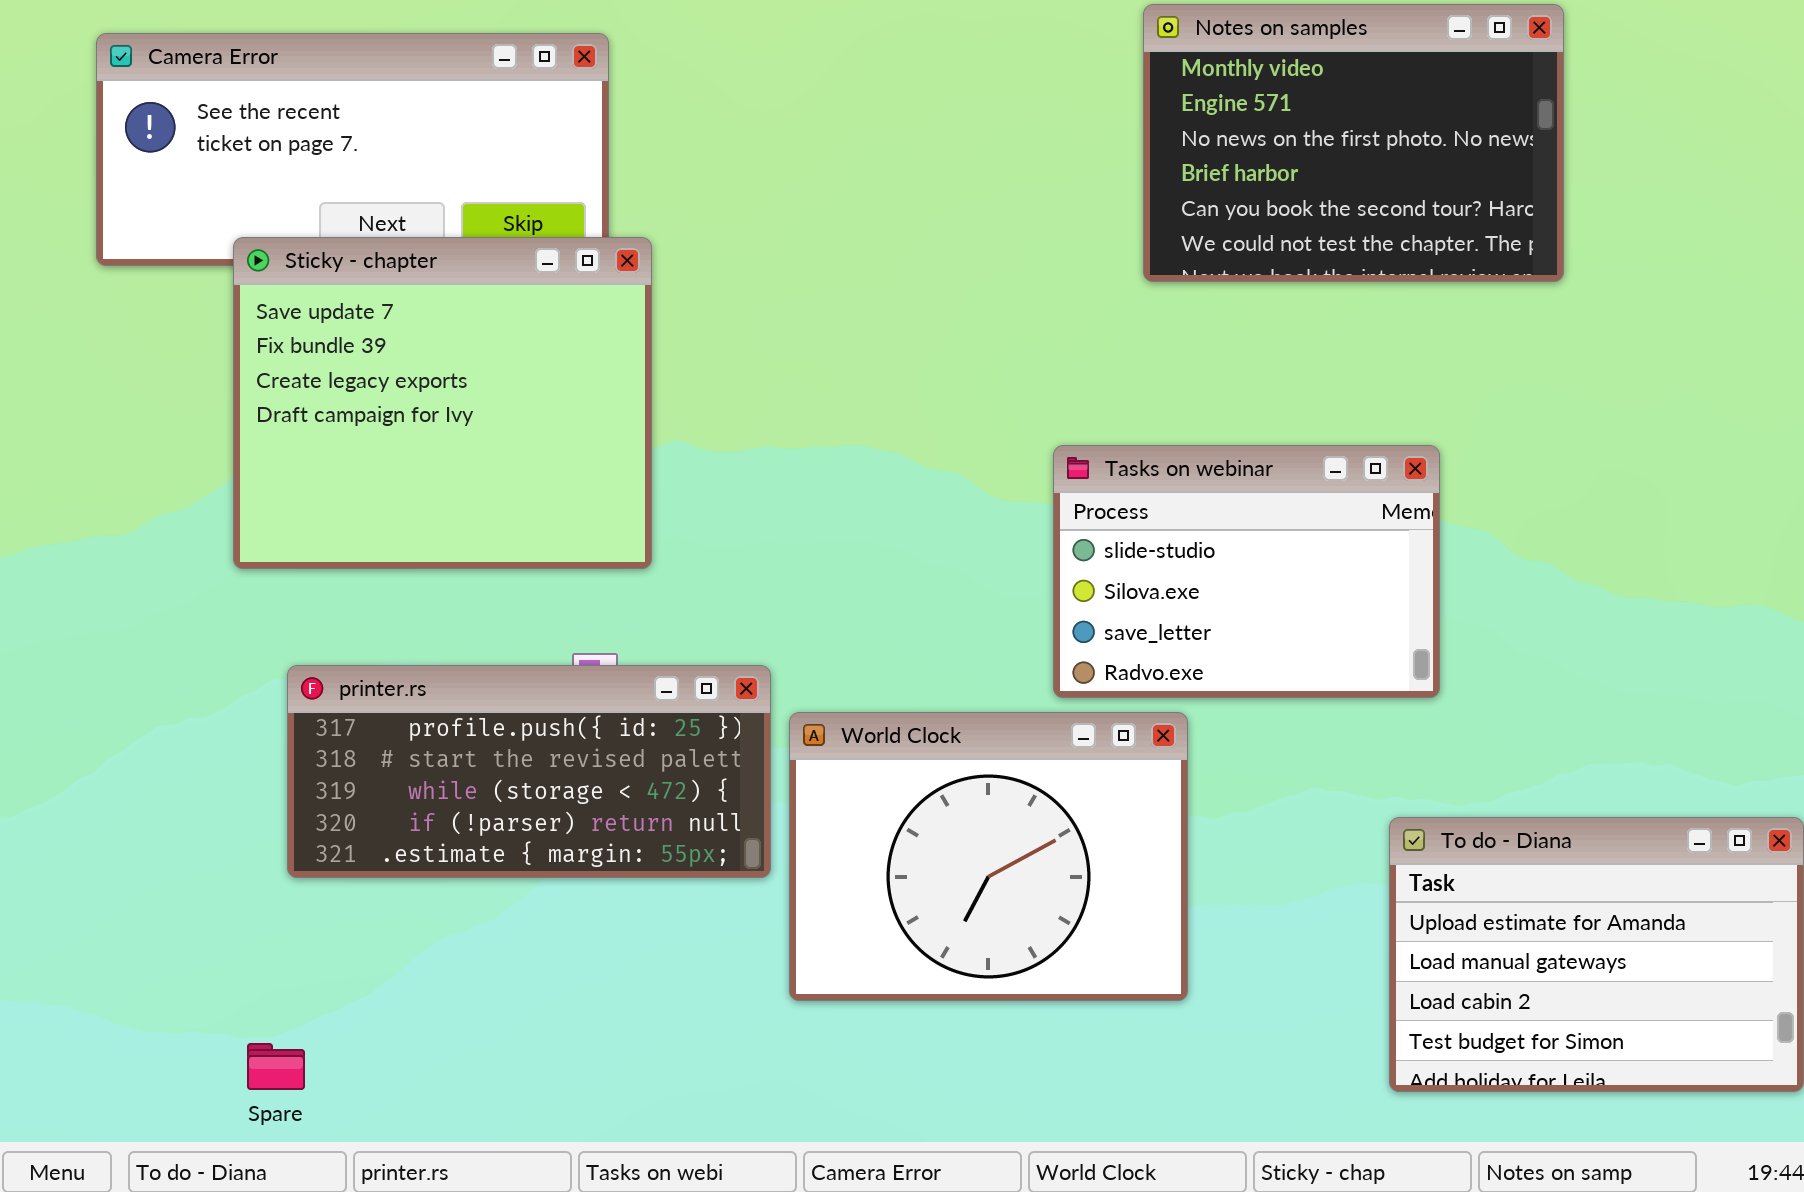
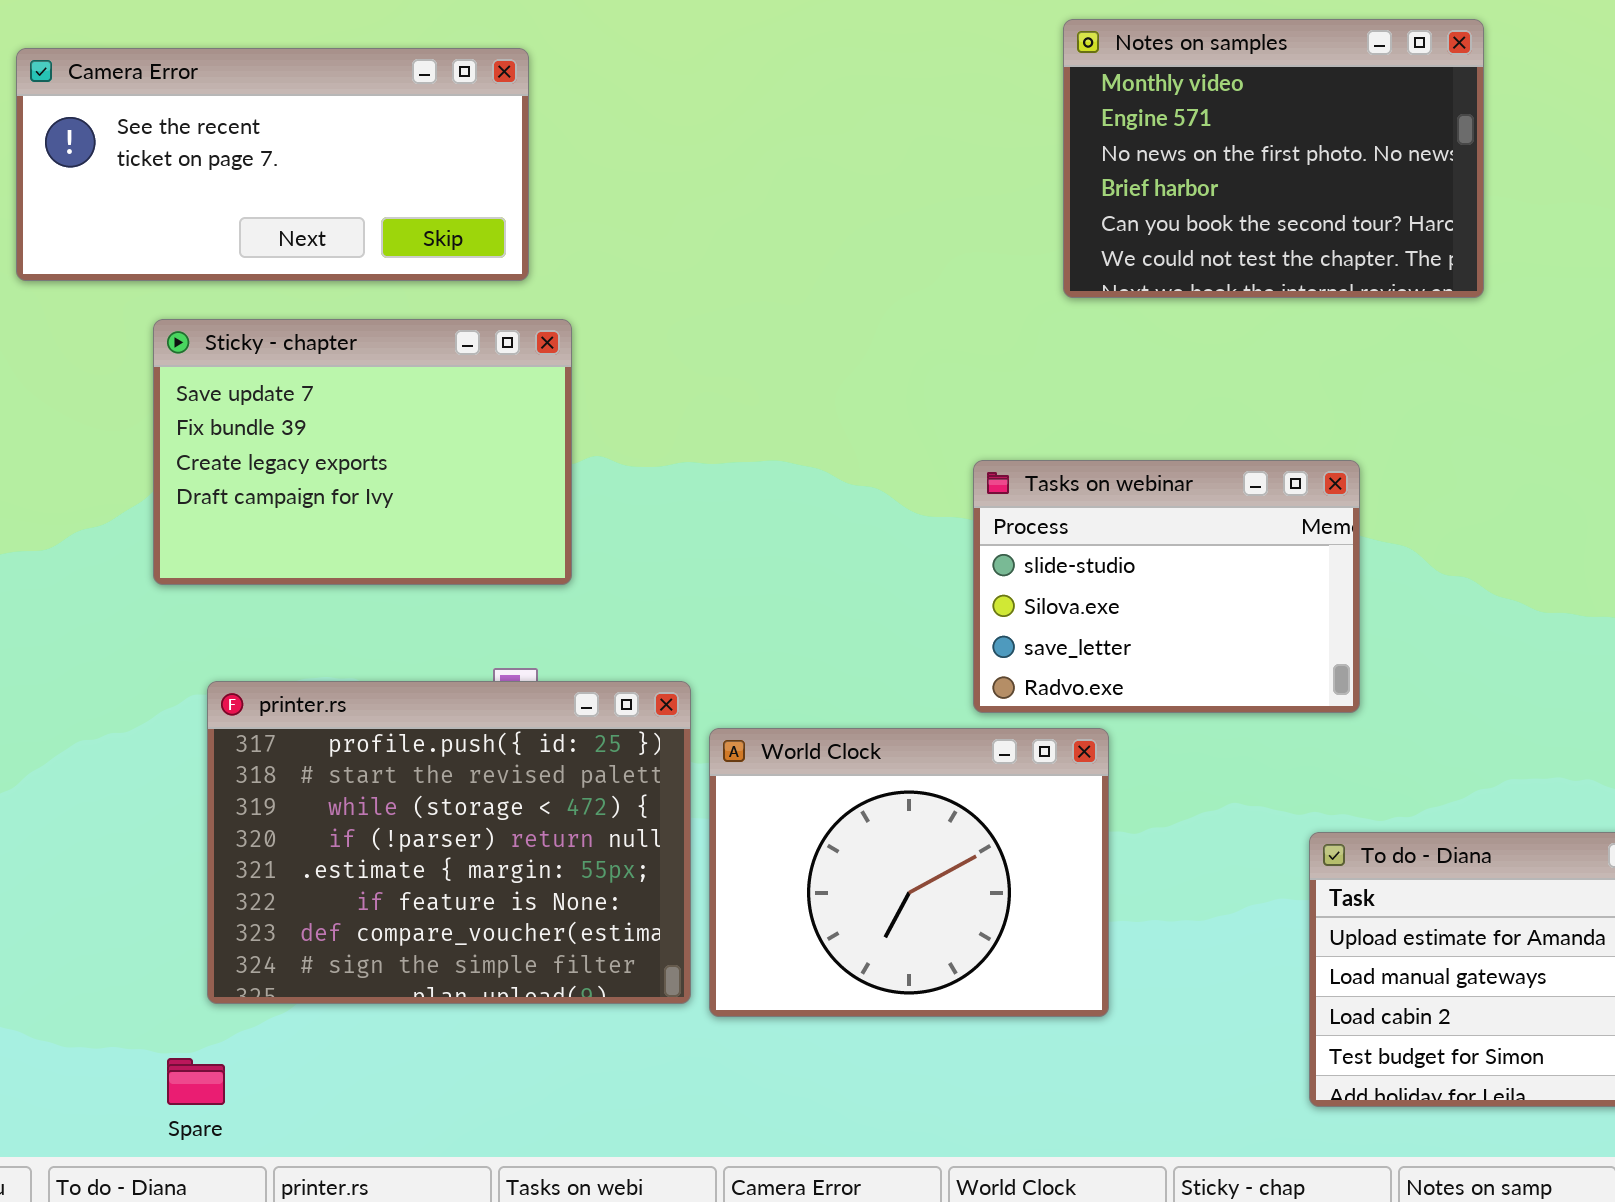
Sticky - chapter: [233,237,652,569] -> [153,319,572,585], resized
printer.rs: [287,665,771,878] -> [207,681,691,1004], resized

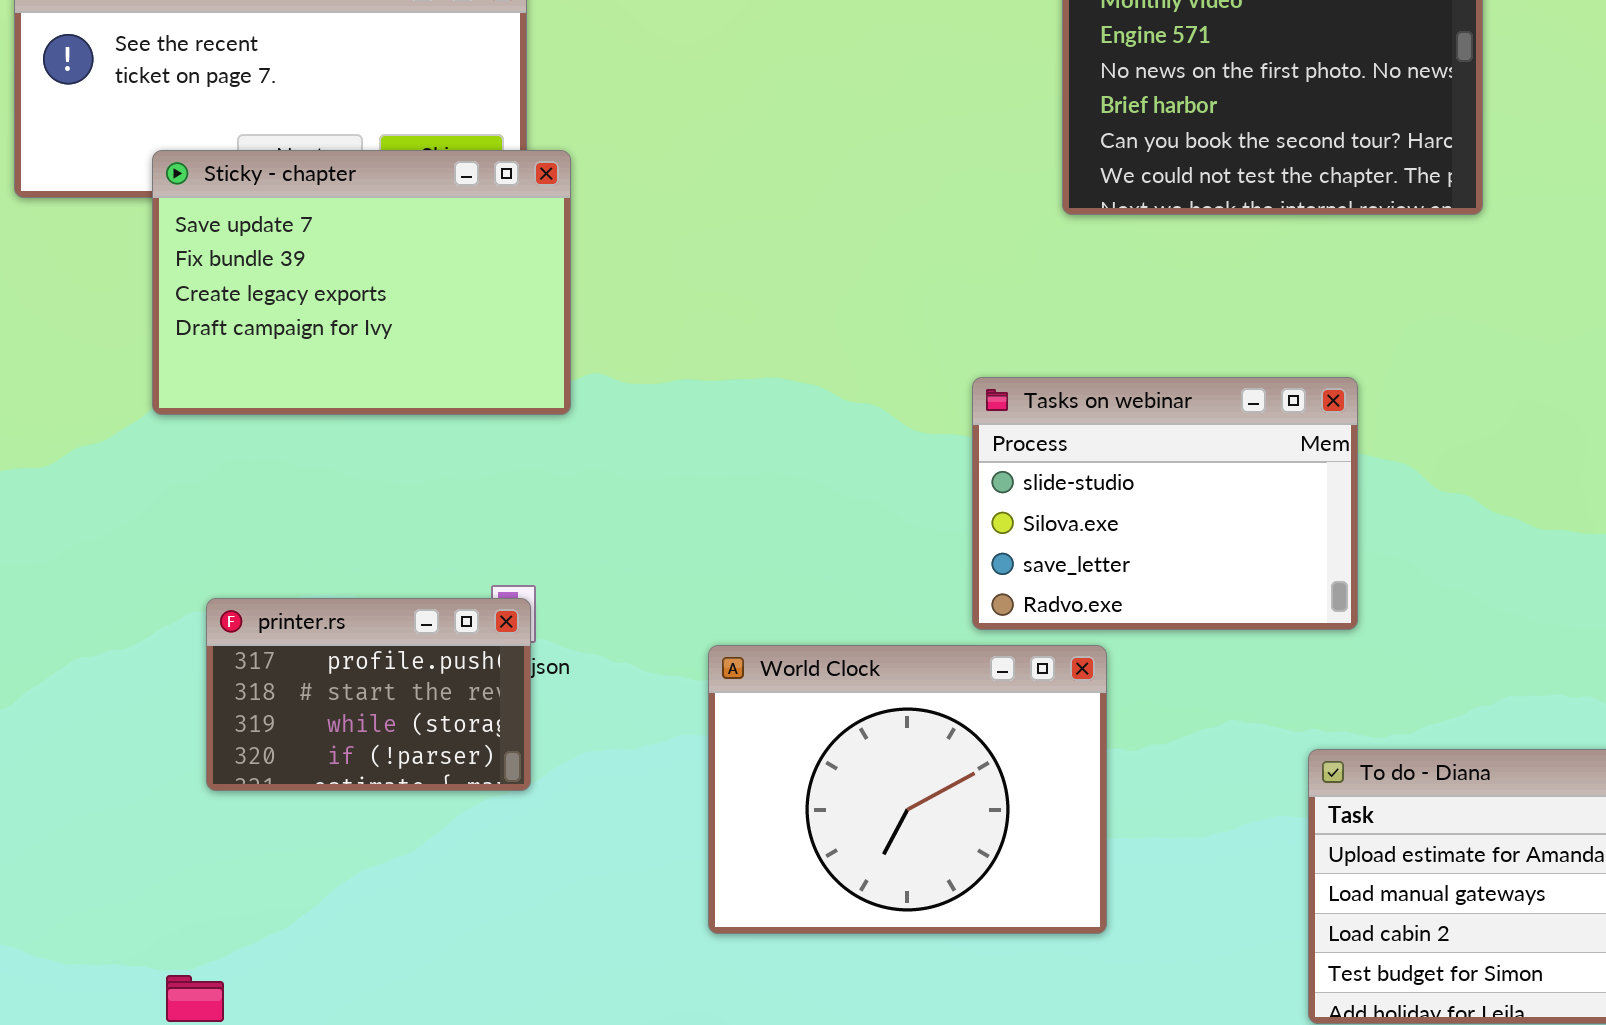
Sticky - chapter: [153,319,572,585] -> [152,150,571,415], moved
printer.rs: [207,681,691,1004] -> [206,598,531,791], resized

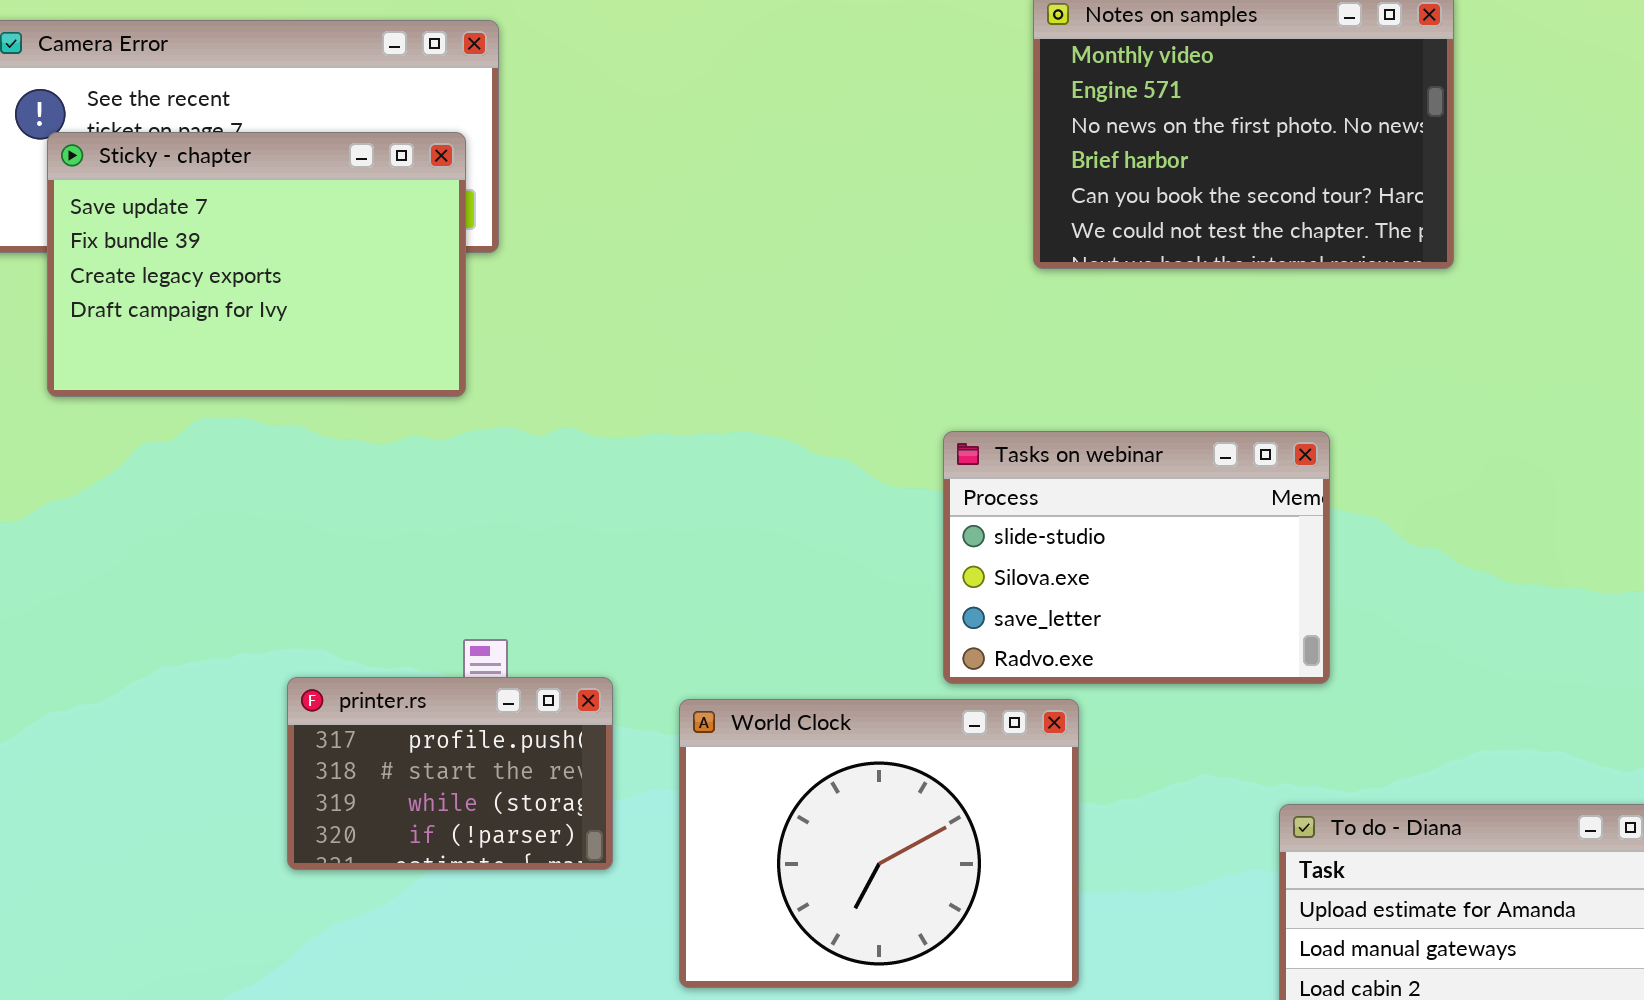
Sticky - chapter: [152,150,571,415] -> [47,132,466,397], moved
printer.rs: [206,598,531,791] -> [287,677,613,870], moved

